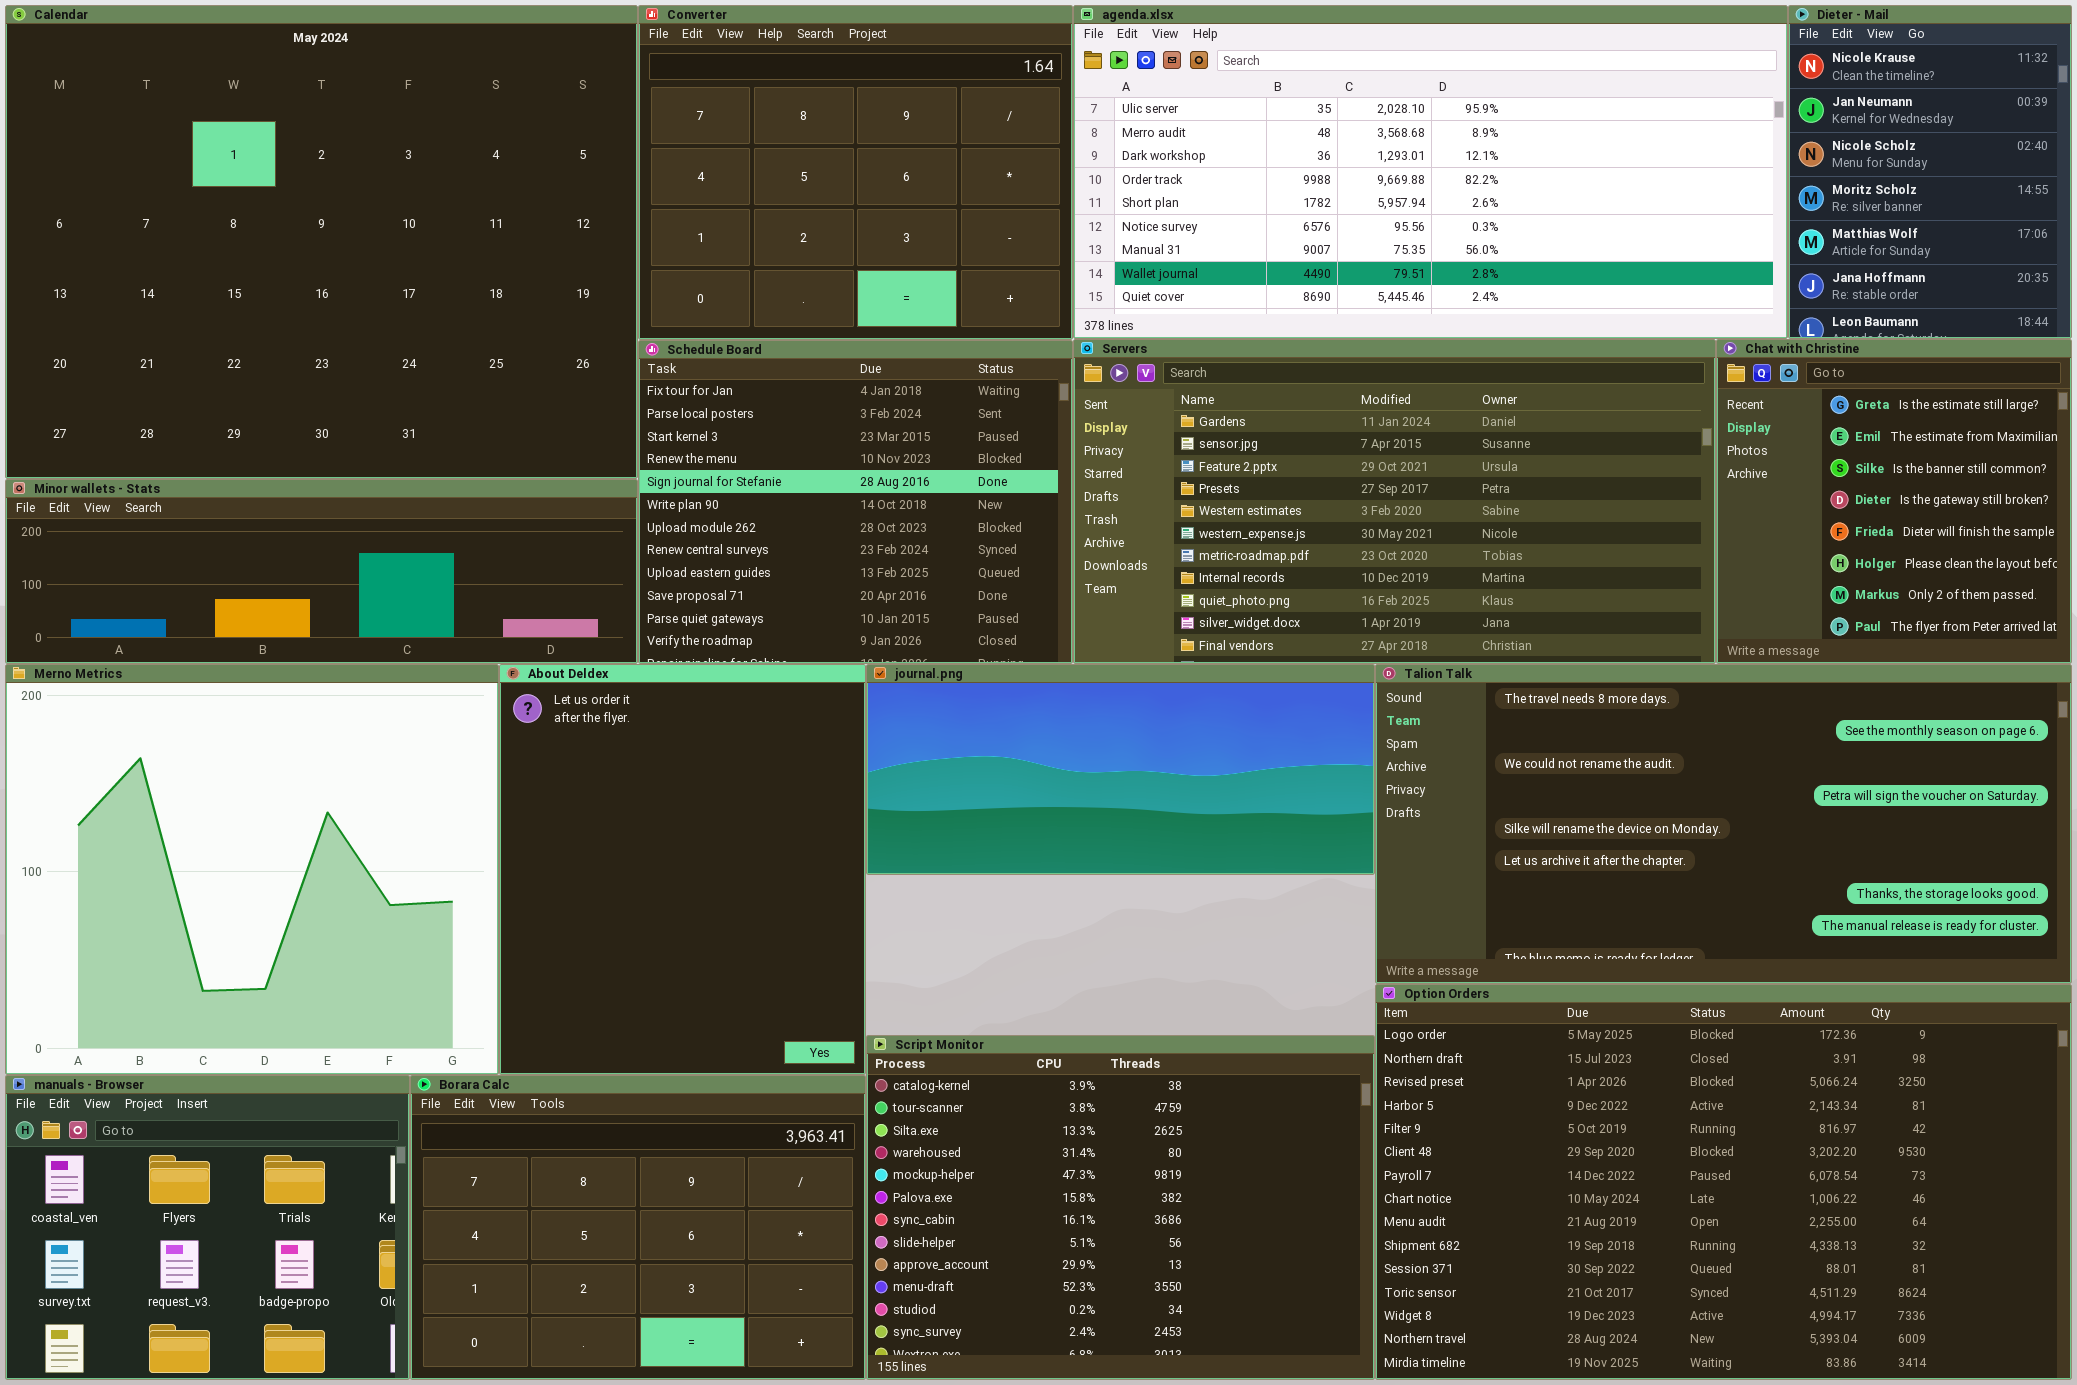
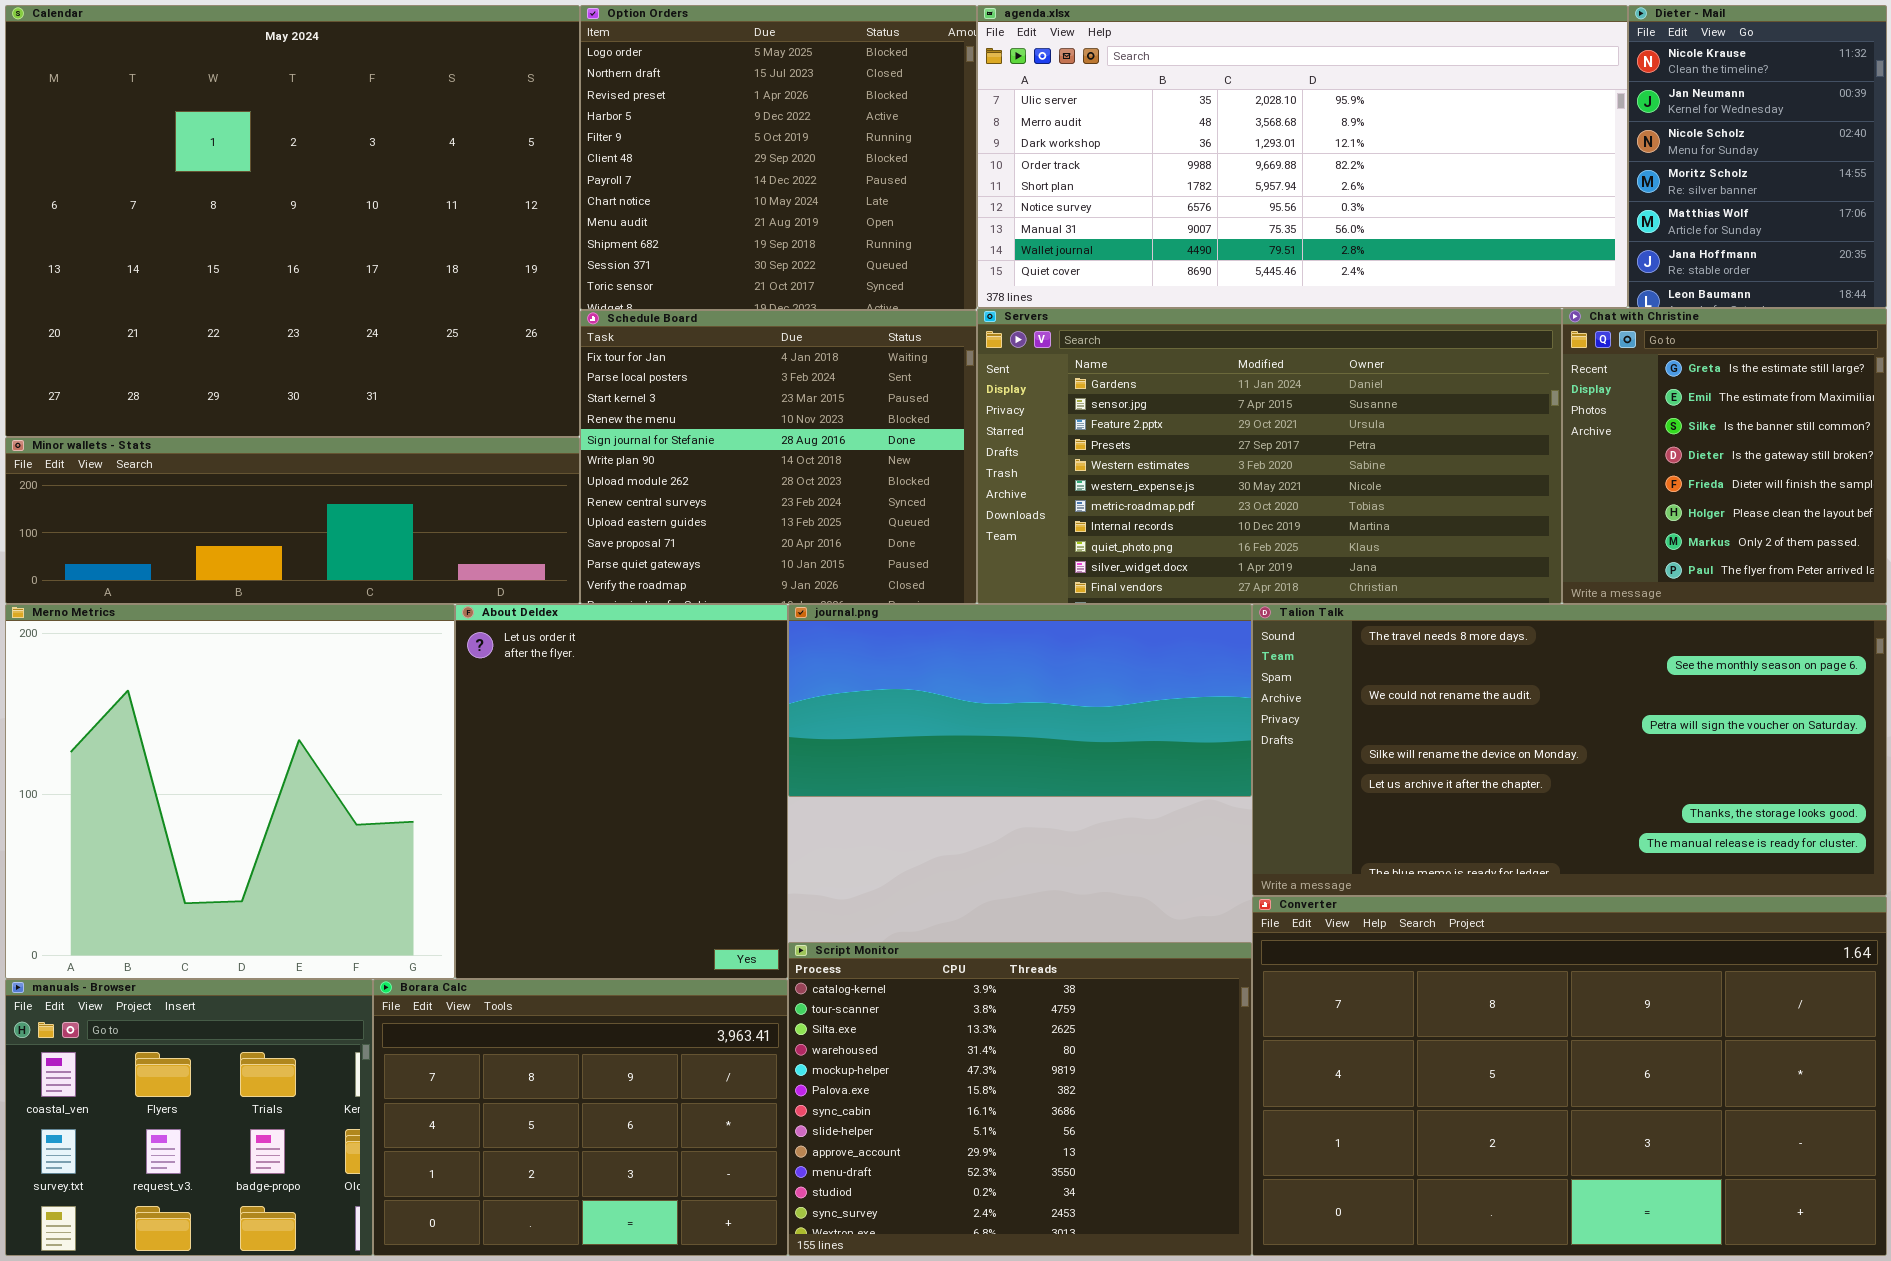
Converter: [638,5,1073,340] -> [1252,896,1887,1256], moved, resized
Option Orders: [1375,984,2072,1380] -> [580,5,977,310], moved, resized

